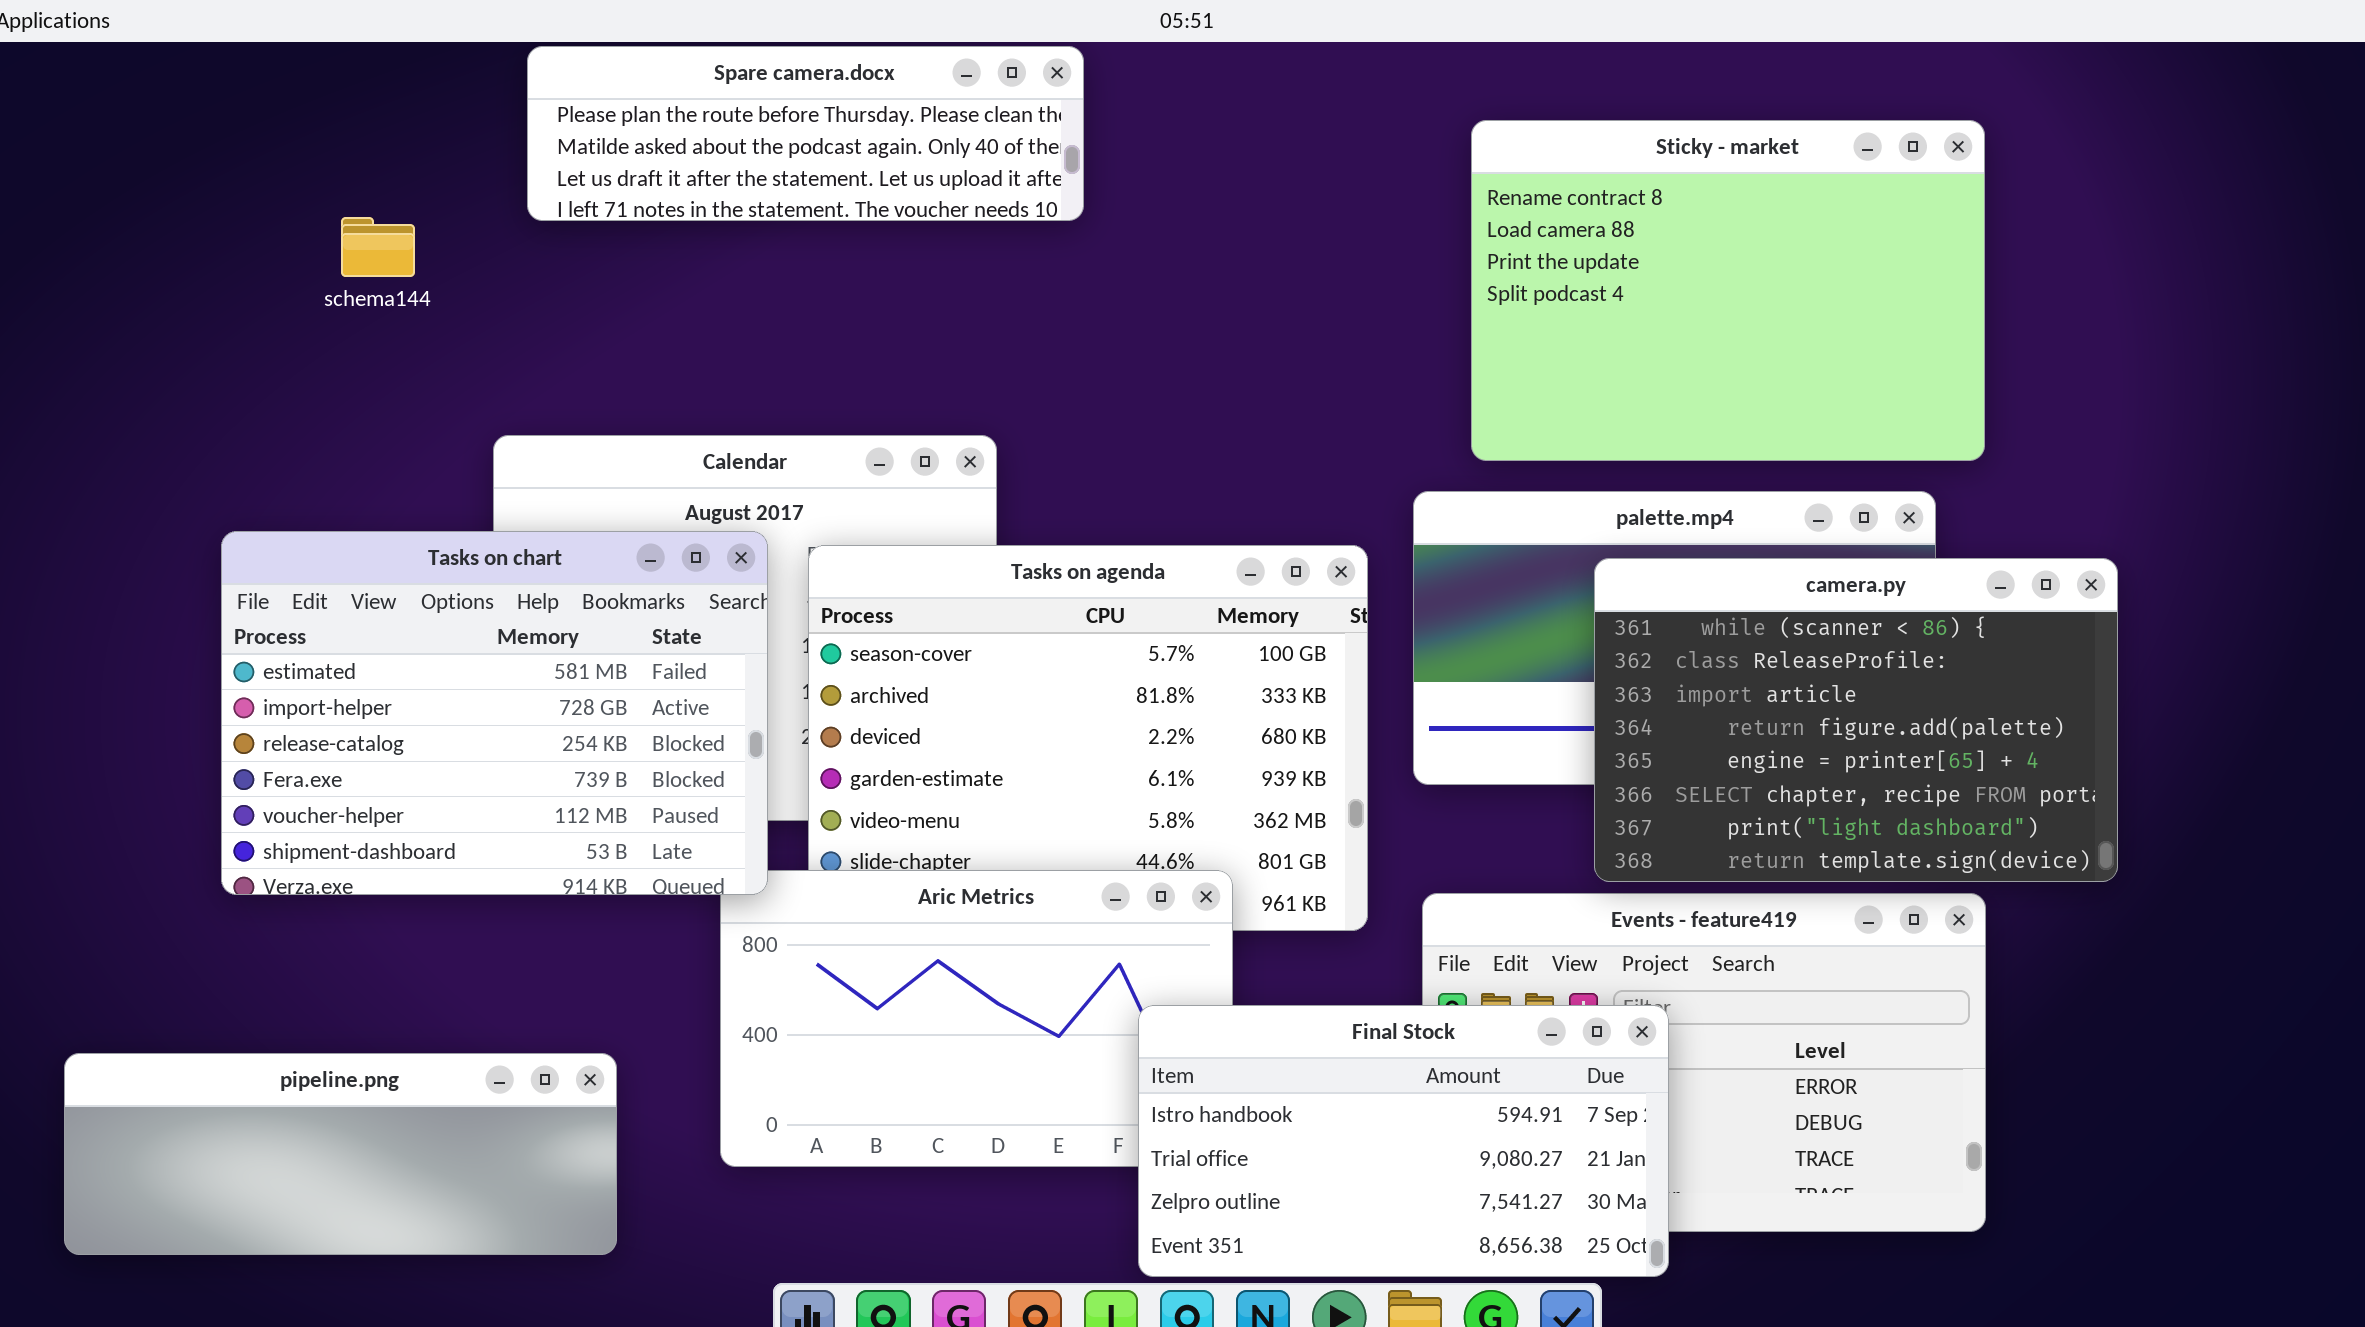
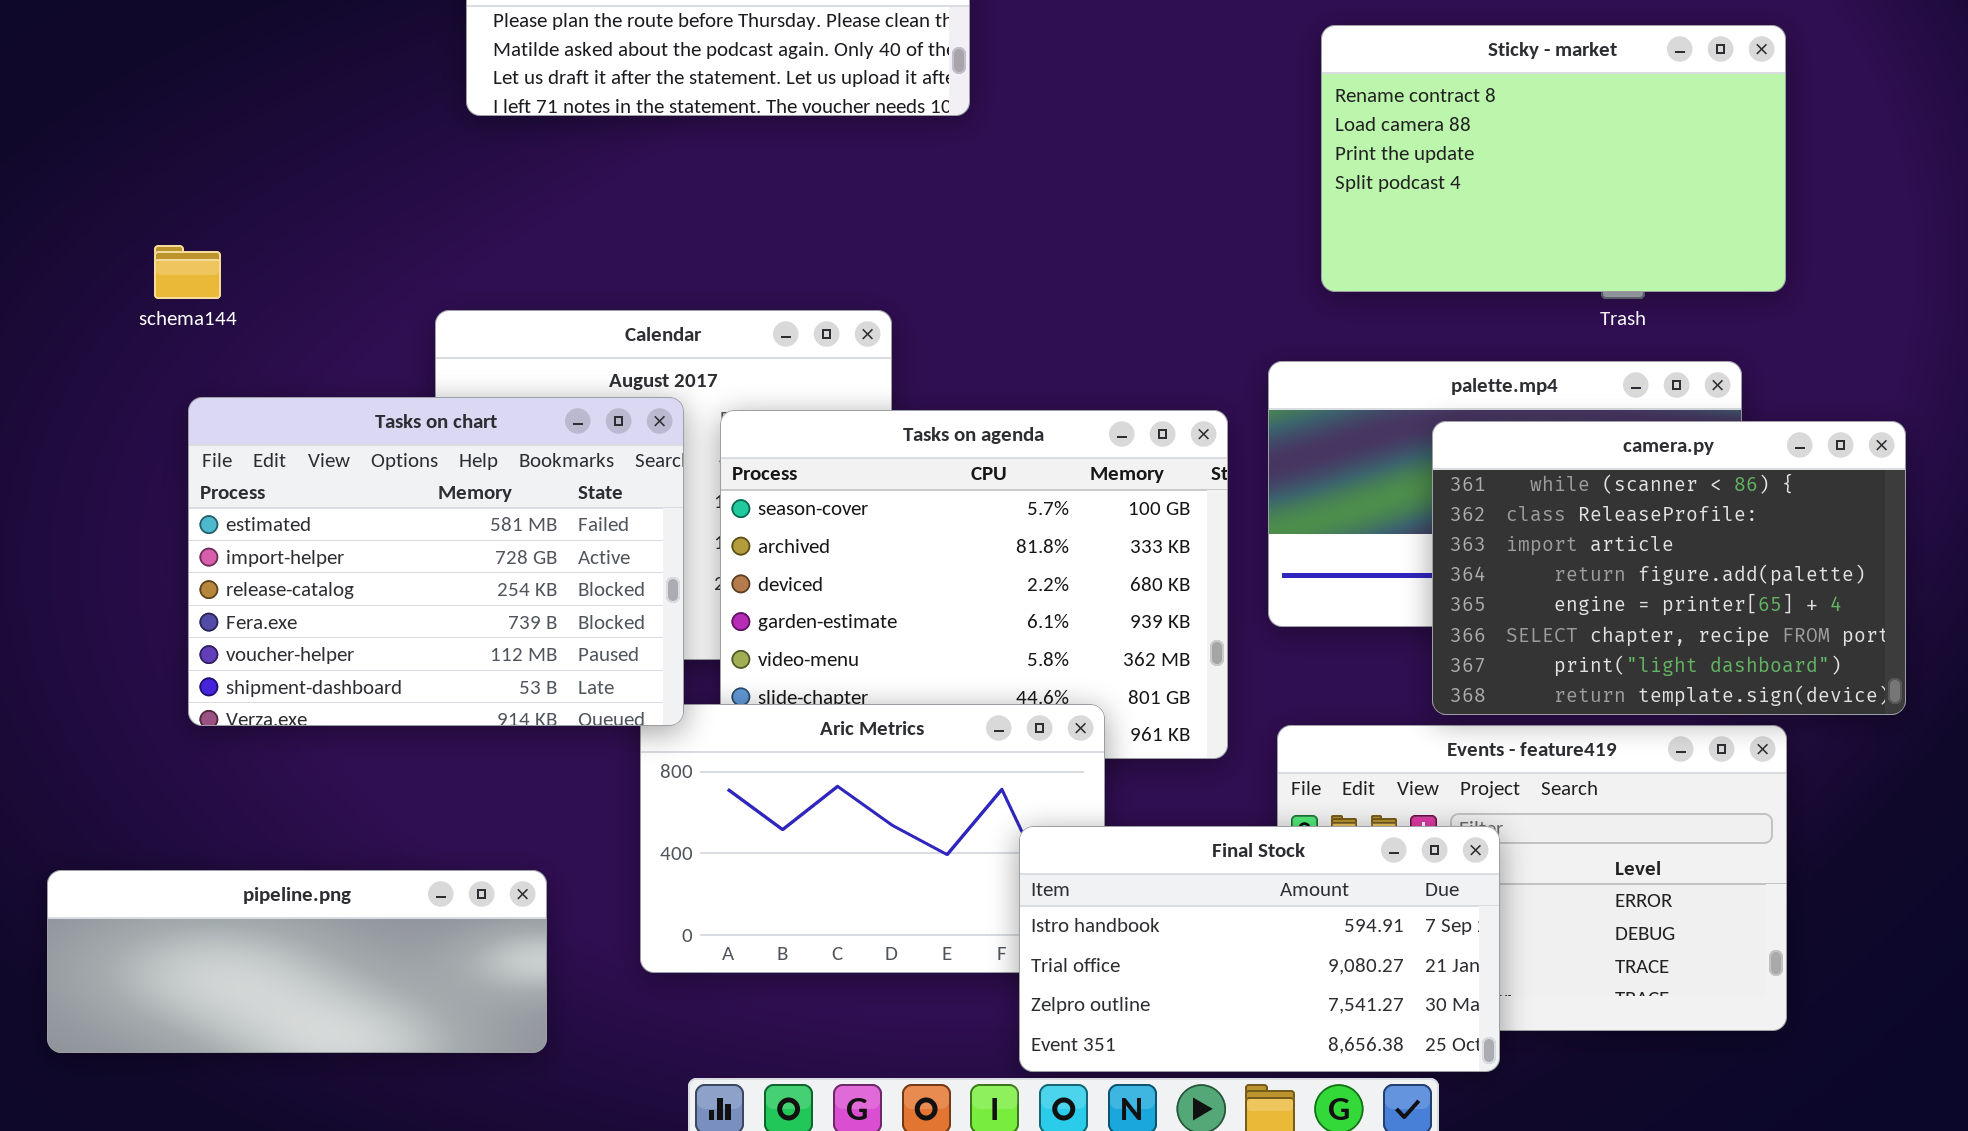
Sticky - market: [1471,120,1985,461] -> [1321,25,1786,292], resized
schema144: [341,217,415,277] -> [154,245,221,299], moved

